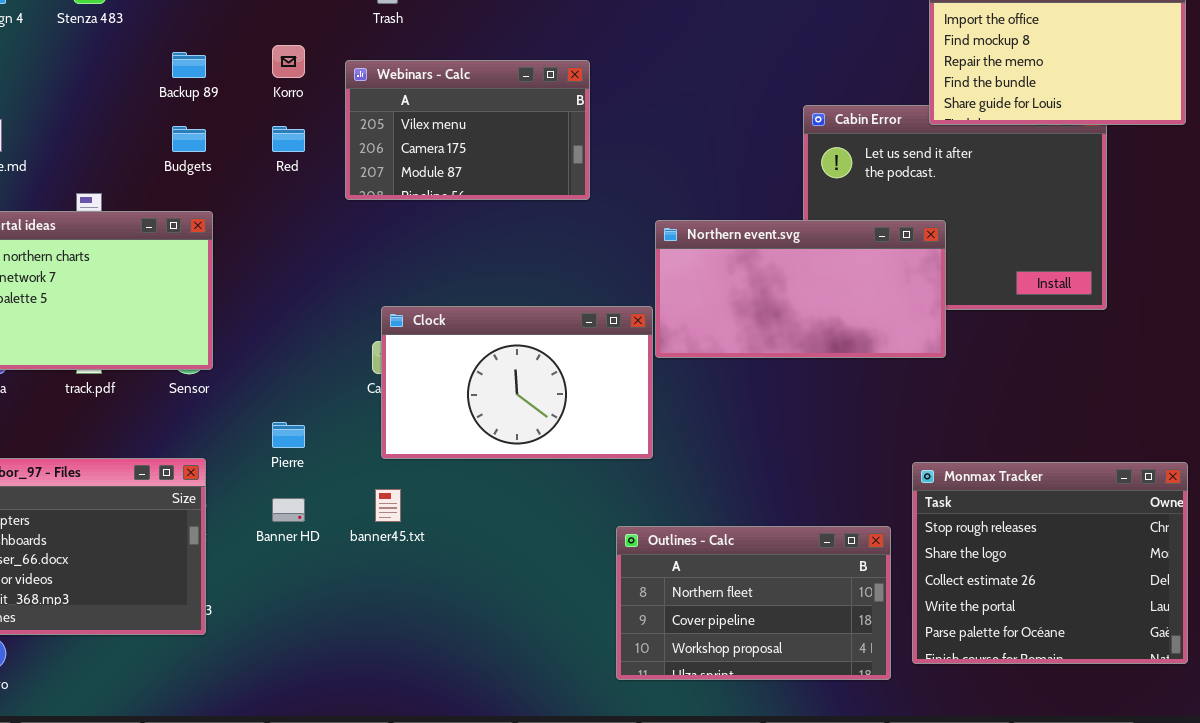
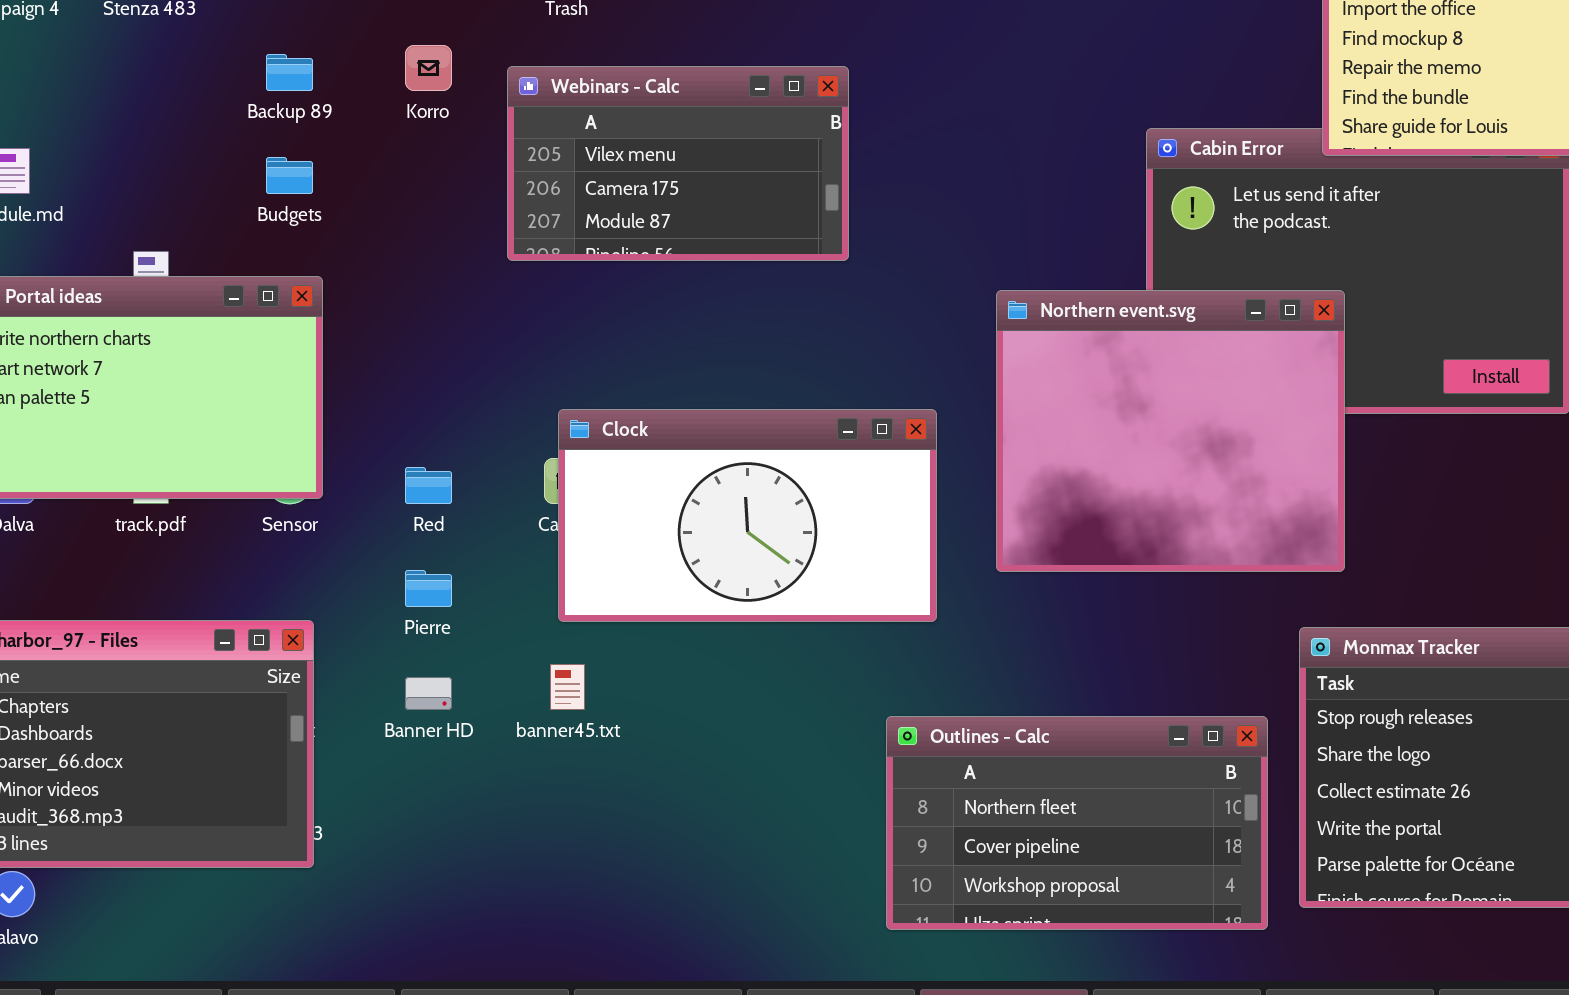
Red: [272,126,305,152] -> [405,467,452,504], moved
Northern event.svg: [655,220,946,358] -> [996,290,1345,572], resized

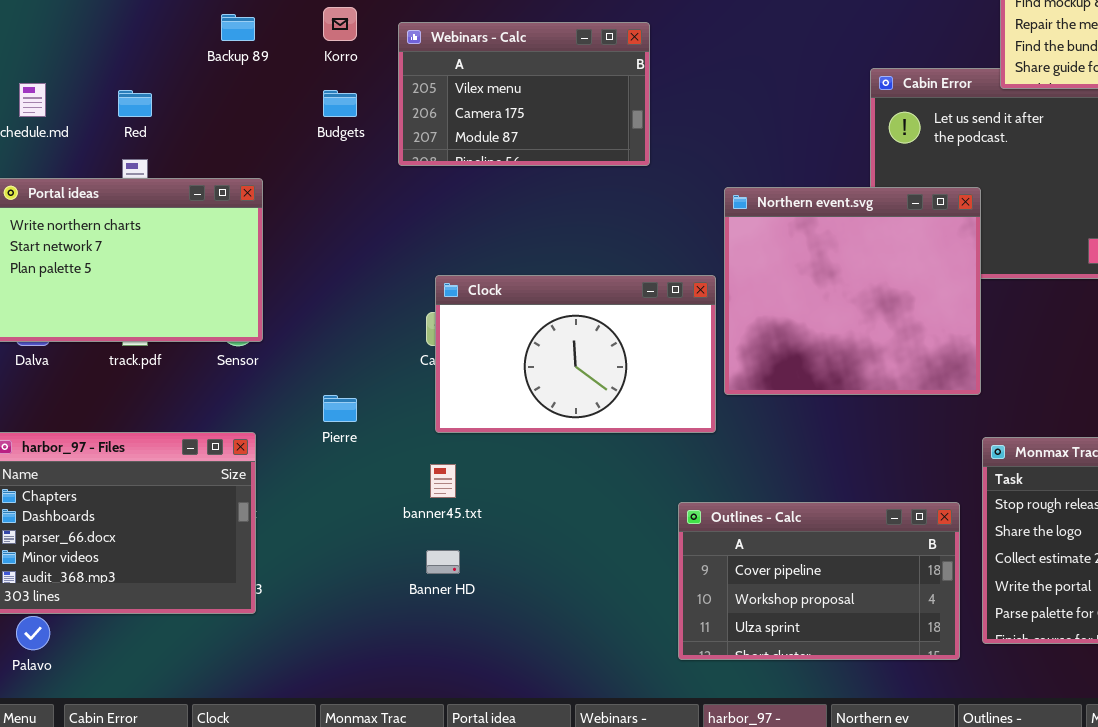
Budgets: [266,157,313,194] -> [323,90,357,117], moved
Northern event.svg: [996,290,1345,572] -> [724,187,981,395], moved
Red: [405,467,452,504] -> [118,90,152,117], moved
Banner HD: [405,677,452,710] -> [426,550,460,574], moved
Outlines - Calc: [886,716,1268,930] -> [678,502,960,660], scrolled down 1 row

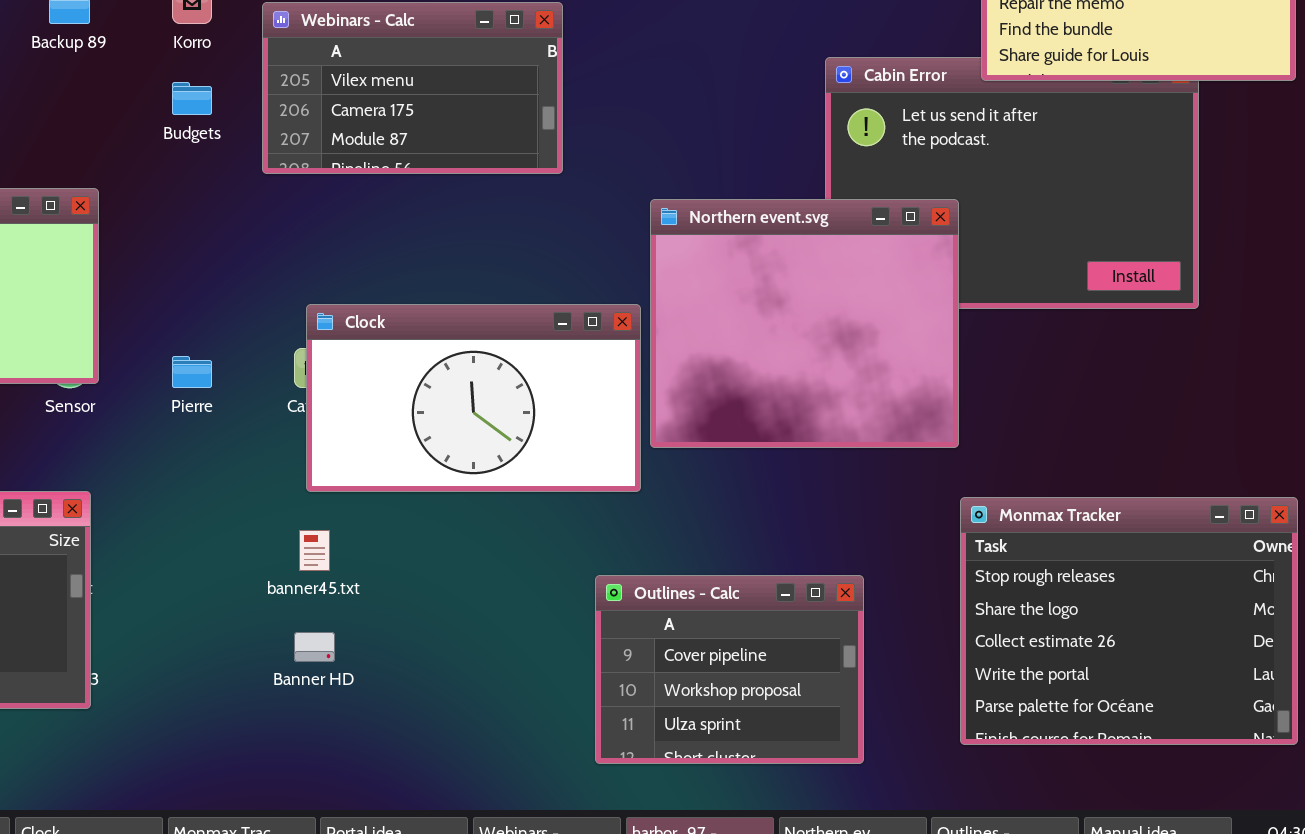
Pierre: [323,395,357,422] -> [172,356,212,388], moved
Outlines - Calc: [678,502,960,660] -> [595,575,864,764], resized

